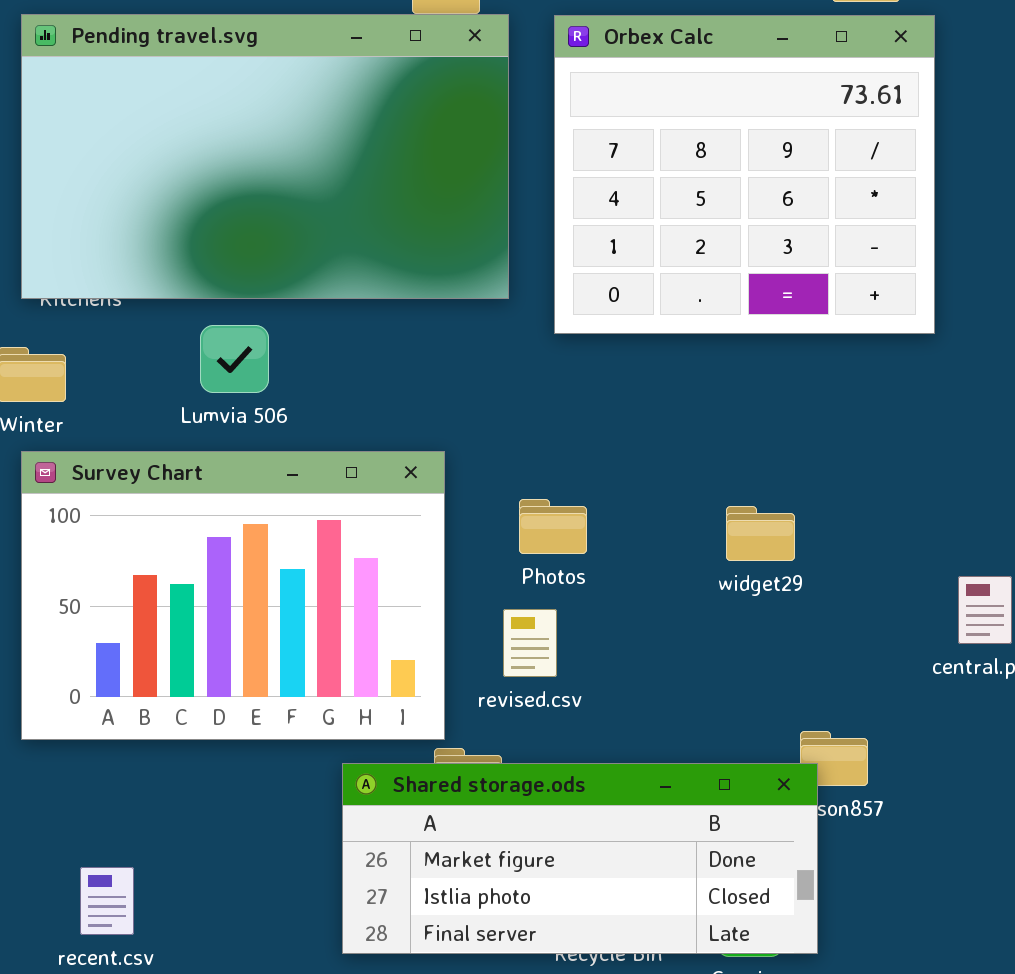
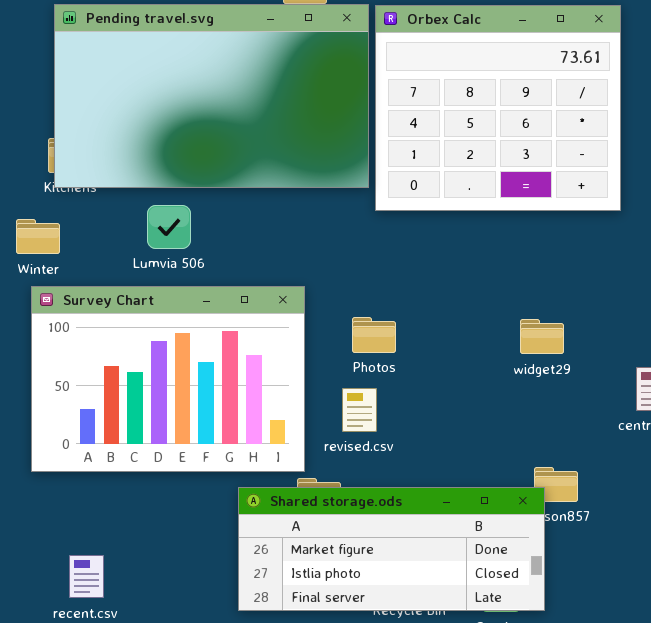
Pending travel.svg: [21,14,509,299] -> [54,4,369,188], moved
widget29: [726,506,795,561] -> [520,319,564,354], moved

